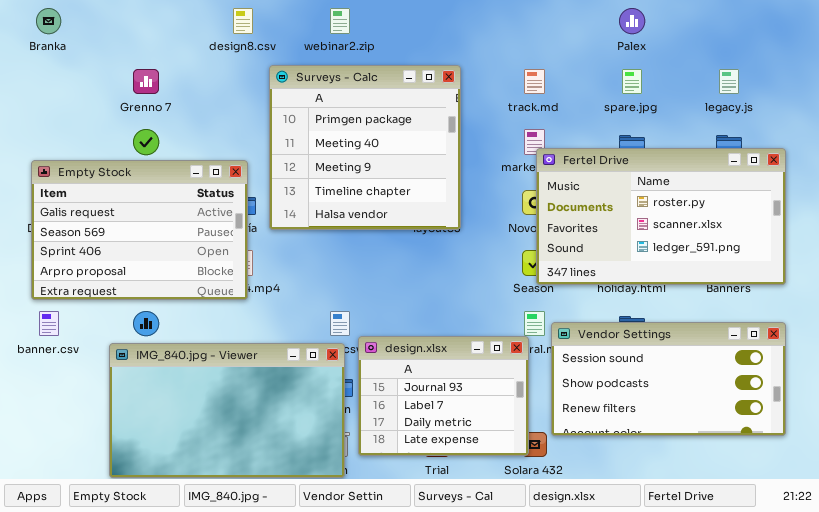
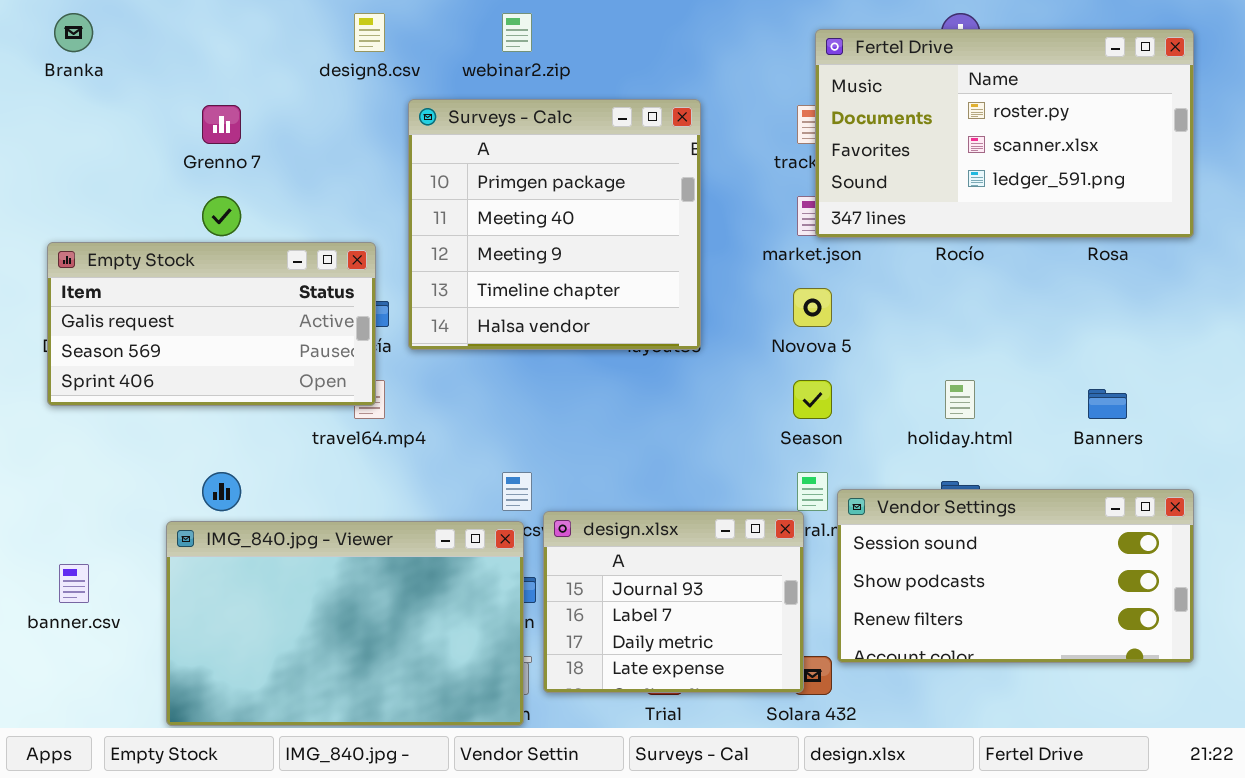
Fertel Drive: [536,148,786,285] -> [815,29,1194,238], moved
Empty Stock: [31,160,248,300] -> [47,242,376,406], resized
banner.csv: [39,311,59,336] -> [59,564,89,603], moved

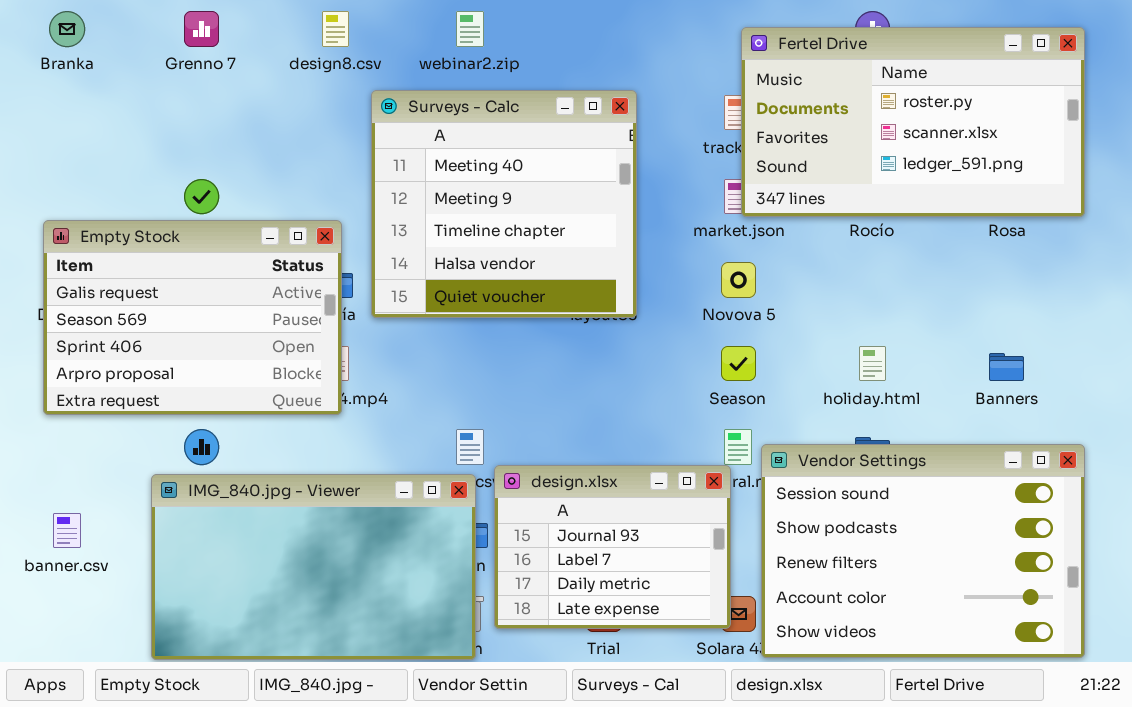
Surveys - Calc: [408,99,701,350] -> [371,90,637,318], scrolled down 1 row
Grenno 7: [202,105,241,144] -> [184,11,219,47], moved
Empty Stock: [47,242,376,406] -> [43,220,342,415], resized
Vendor Settings: [837,489,1194,663] -> [761,444,1085,658], resized

